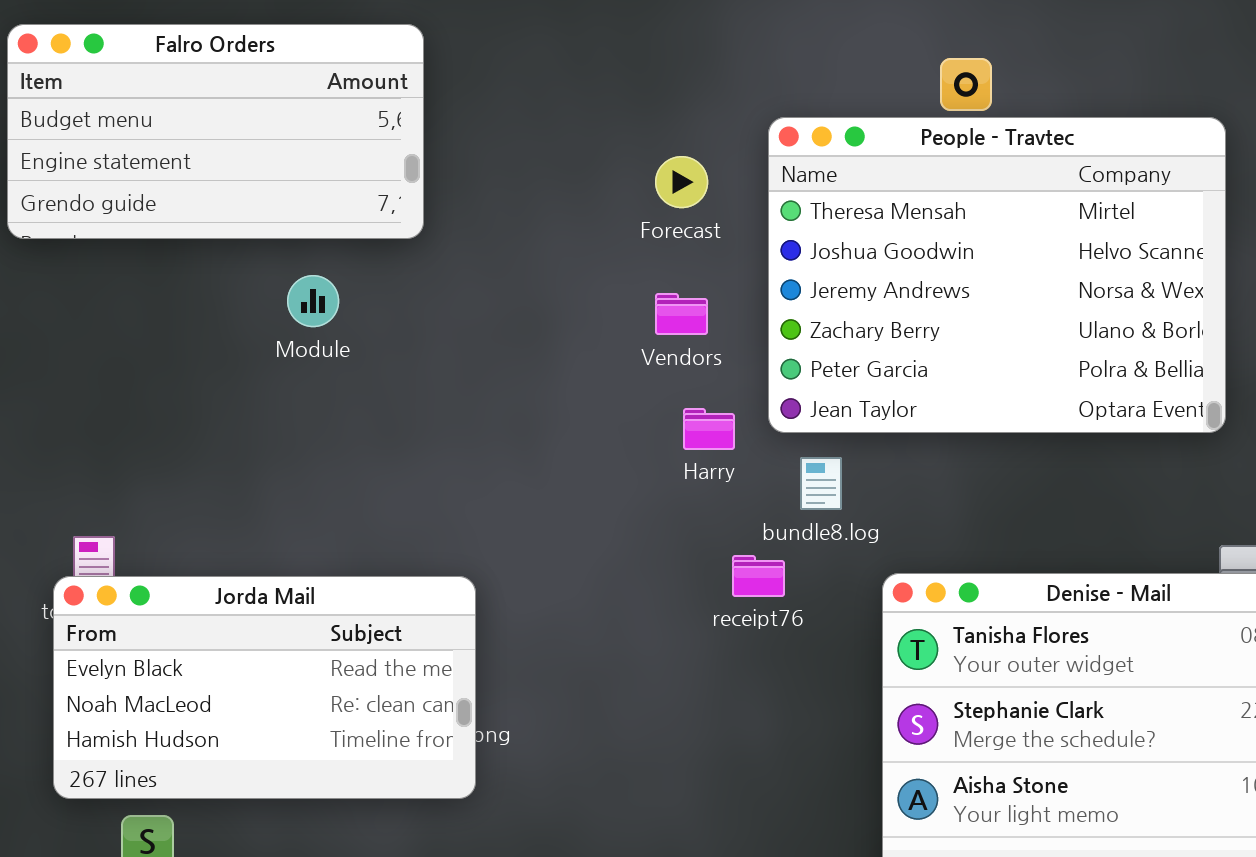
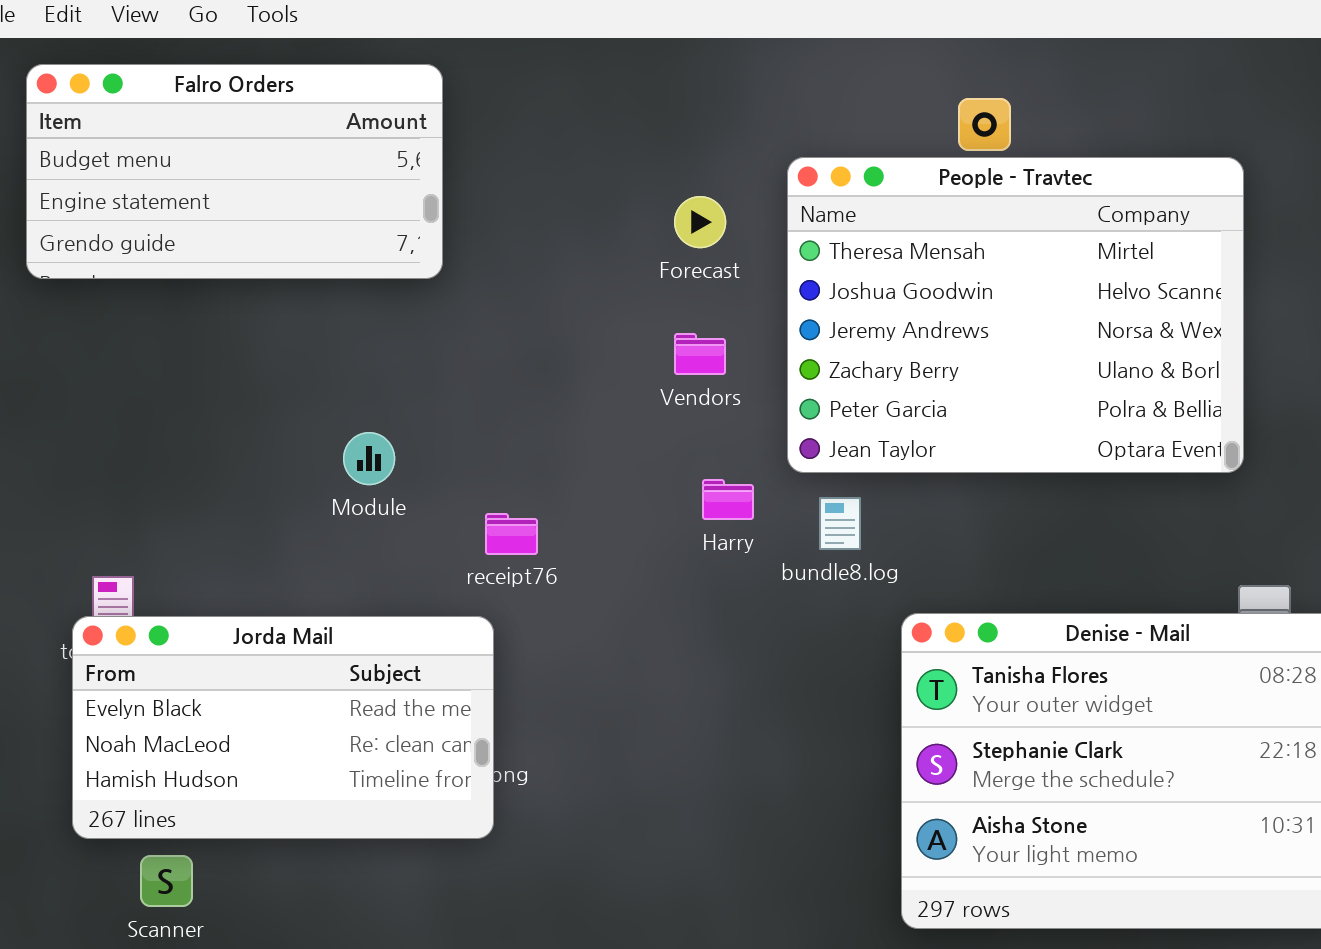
Module: [287,275,339,327] -> [343,432,395,485], moved
Harry: [683,408,735,450] -> [702,479,754,520], moved
receipt76: [732,555,785,597] -> [485,513,538,555], moved

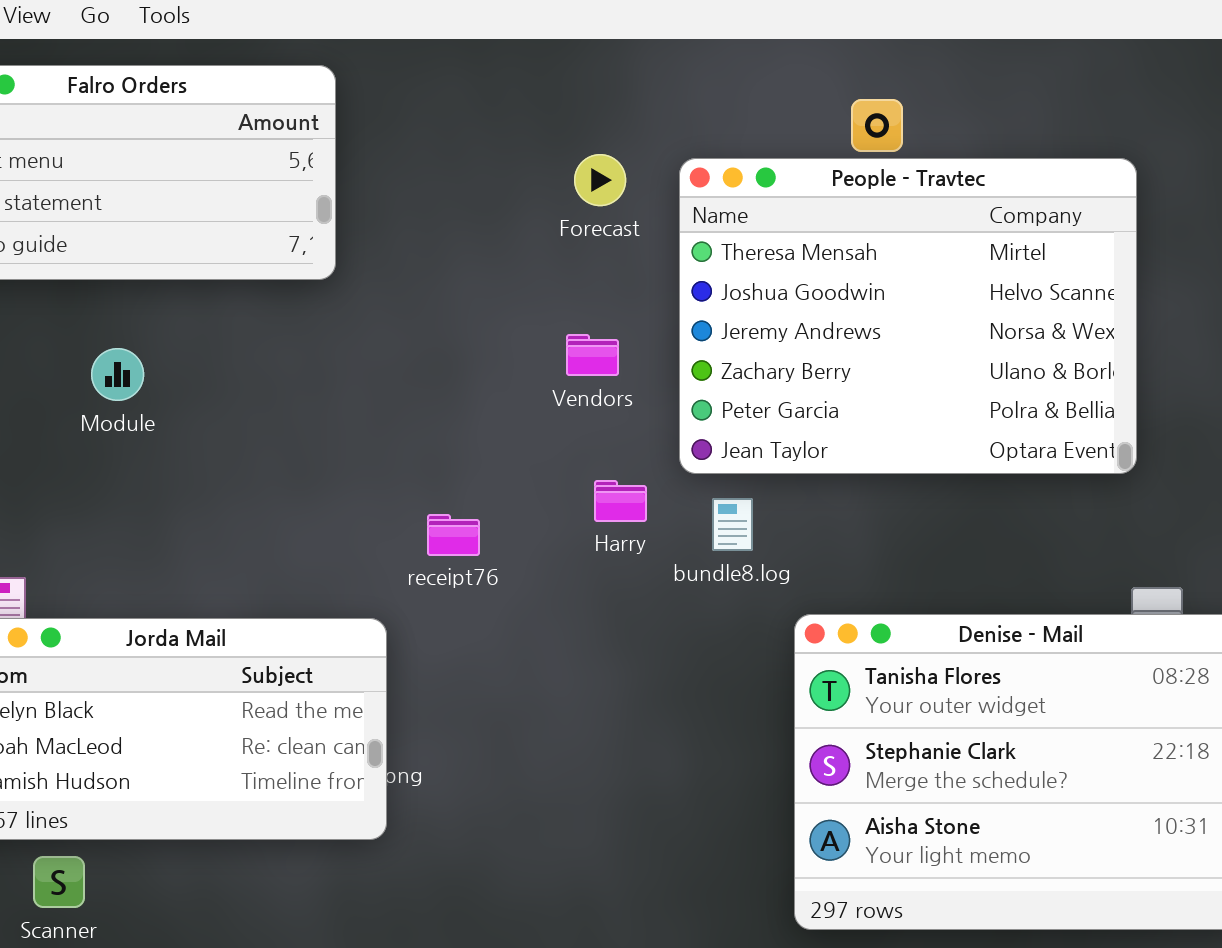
Forecast: [674,196,726,248] -> [574,154,626,206], moved
Module: [343,432,395,485] -> [91,348,144,401], moved
receipt76: [485,513,538,555] -> [427,514,480,556], moved

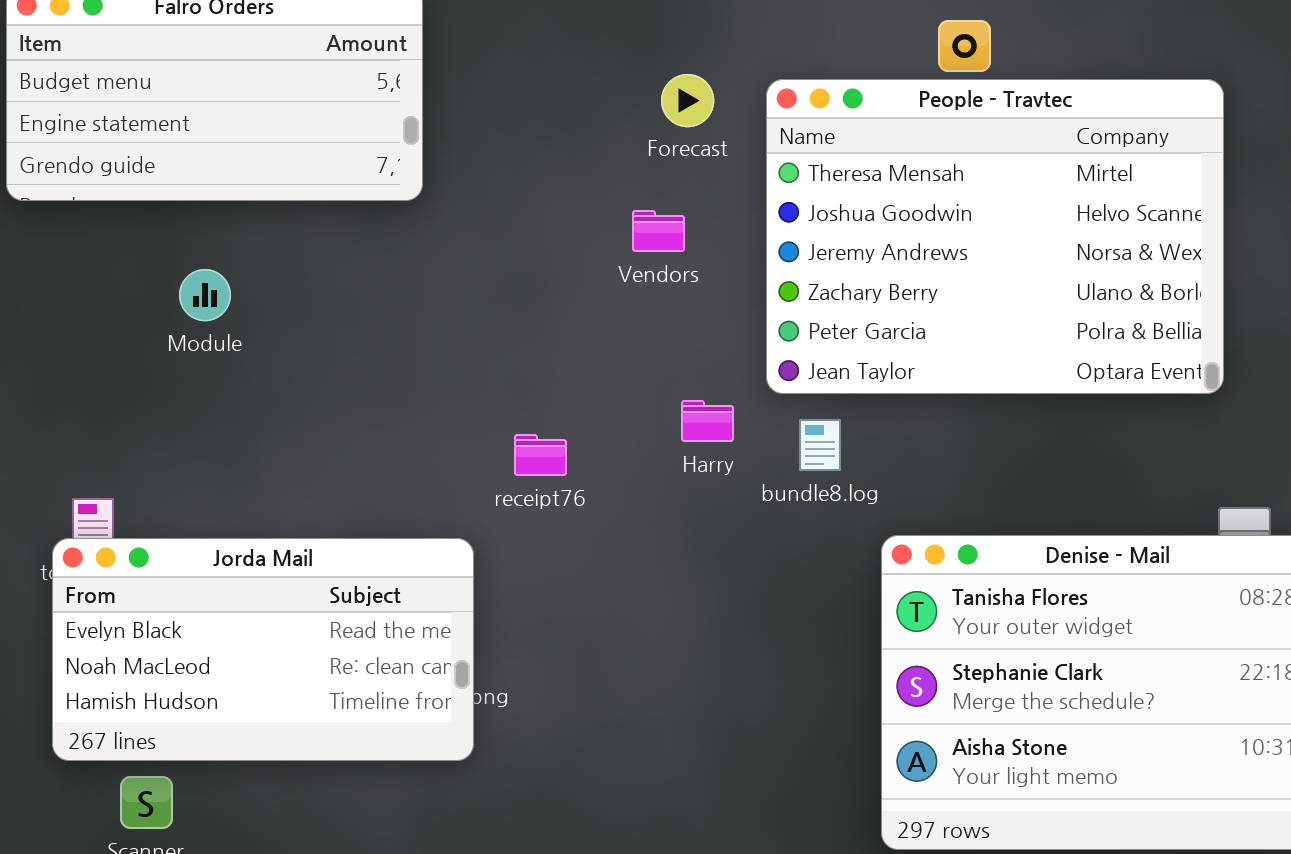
Vendors: [566,334,619,376] -> [632,210,685,252], moved

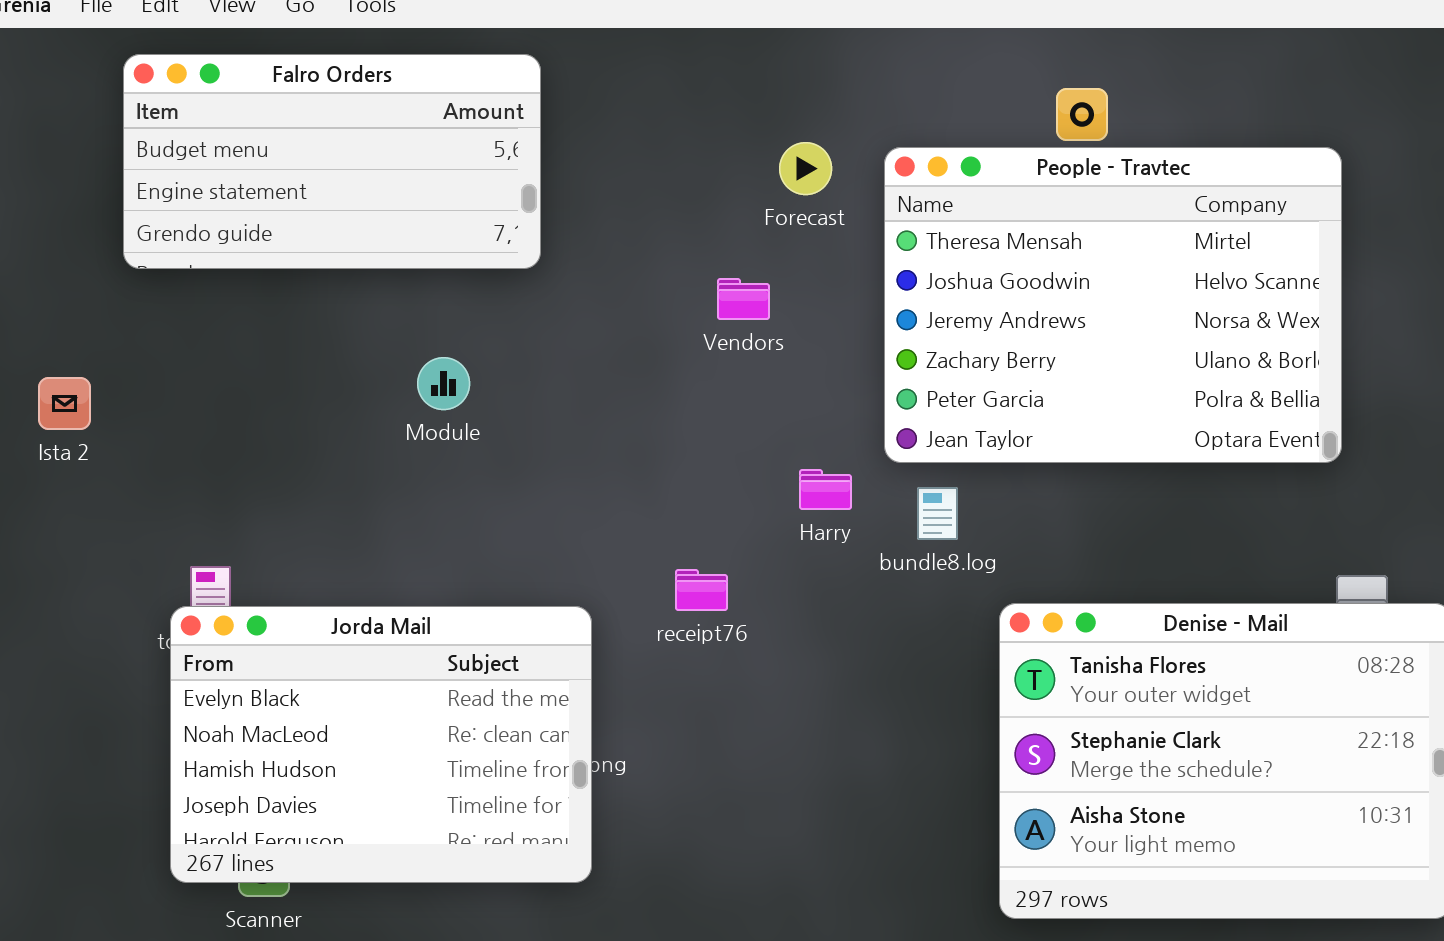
Vendors: [632,210,685,252] -> [717,278,770,320], moved
Module: [179,269,231,321] -> [417,357,470,410], moved
receipt76: [514,434,567,476] -> [675,569,728,611], moved
Jorda Mail: [52,538,474,761] -> [170,606,592,883], resized

